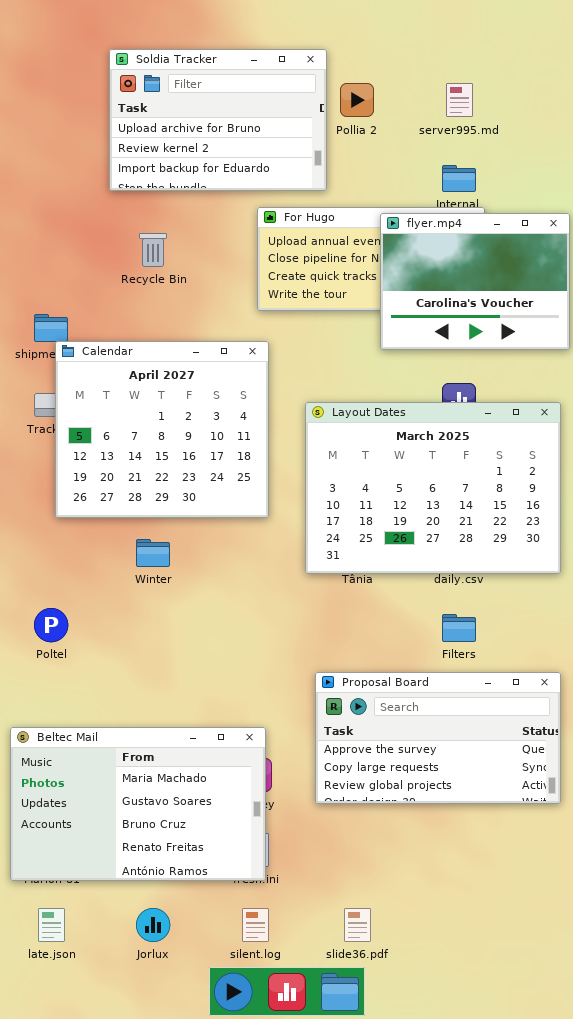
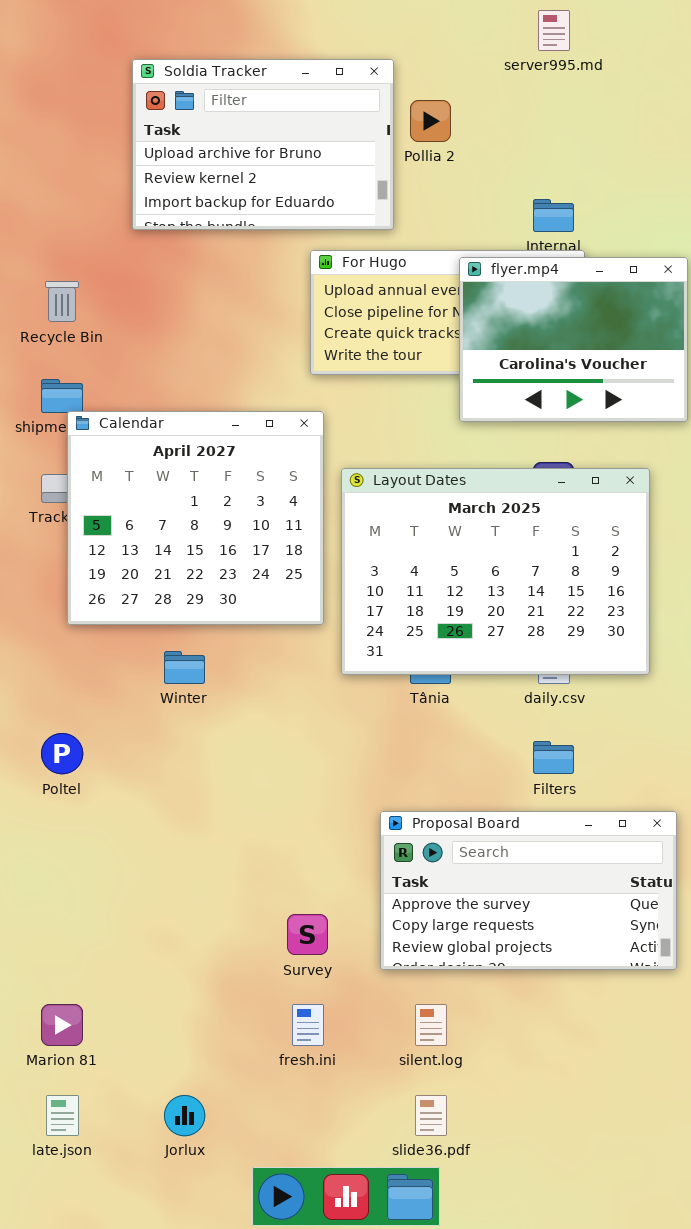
server995.md: [446,83,473,117] -> [538,10,570,51], moved
Recycle Bin: [139,233,167,267] -> [45,281,79,322], moved
Layout Dates: [305,402,561,574] -> [341,468,650,675], moved
Beltec Mail: [10,727,266,881] -> none, closed
silent.log: [242,908,269,942] -> [415,1004,447,1046], moved

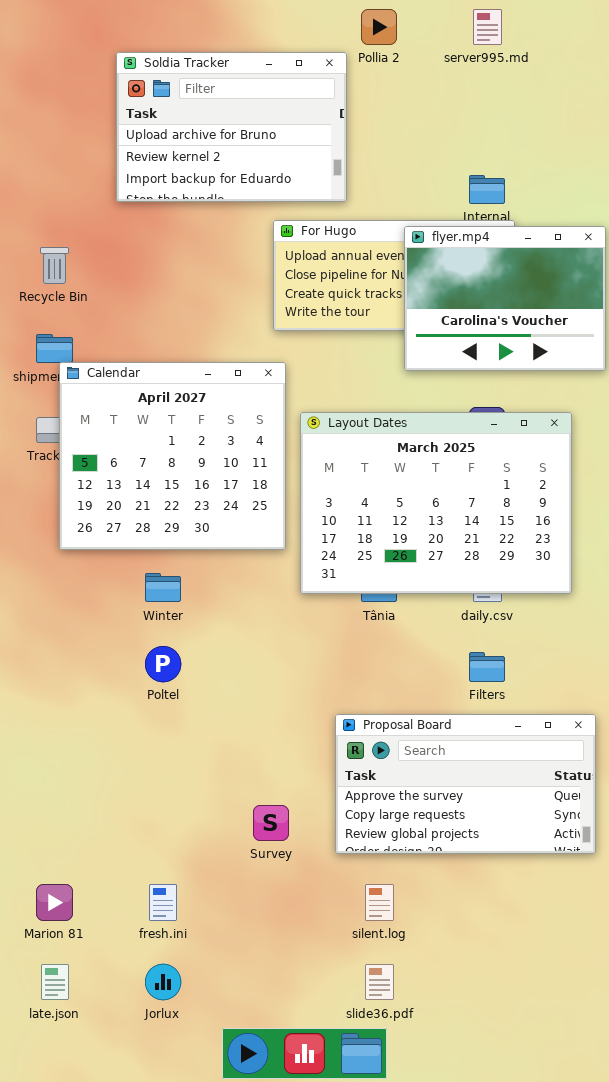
Pollia 2: [410,100,451,142] -> [361,9,397,45], moved
Poltel: [41,733,83,774] -> [145,646,181,682], moved
fresh.ini: [292,1004,324,1046] -> [149,884,177,921], moved

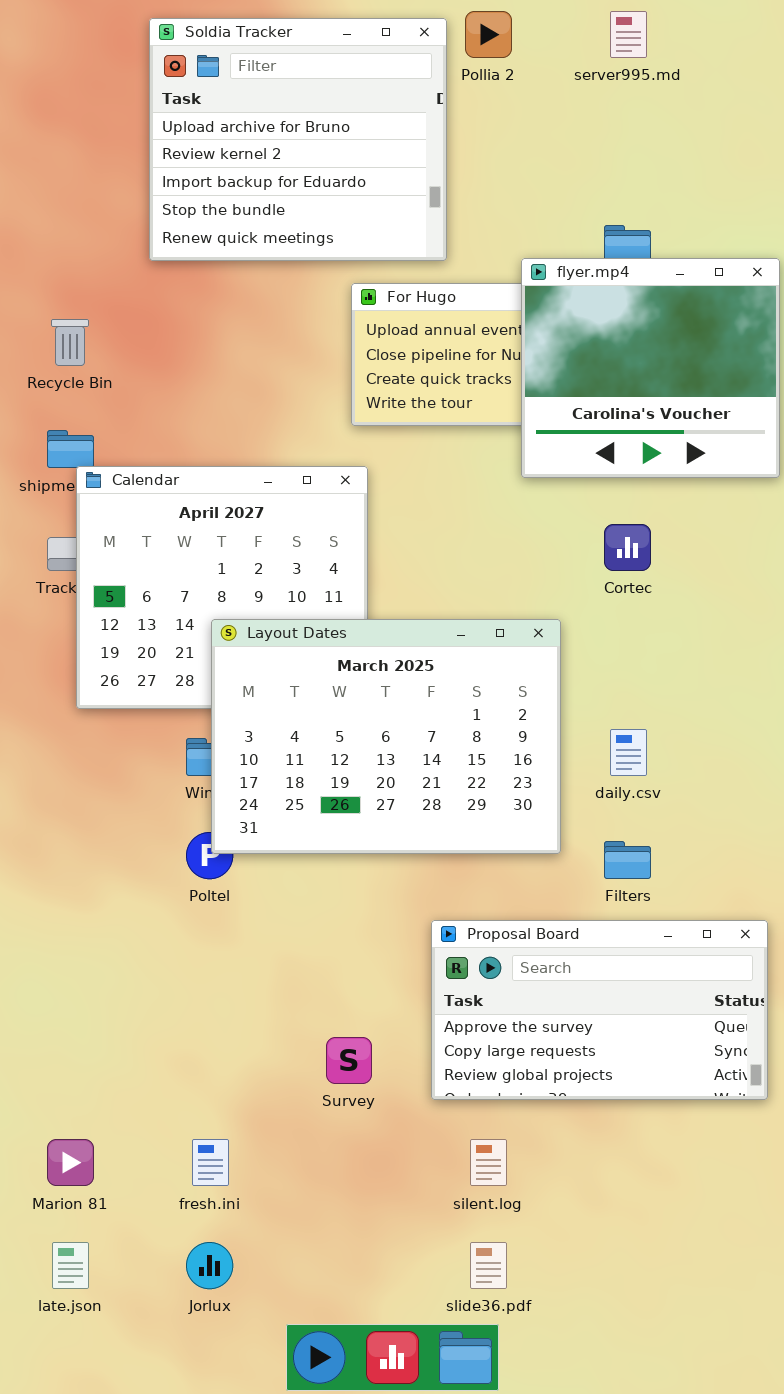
Soldia Tracker: [116,52,347,202] -> [149,18,447,261], resized
flyer.mp4: [404,226,606,371] -> [521,258,780,478], resized
Layout Dates: [300,412,572,594] -> [211,619,561,854], moved

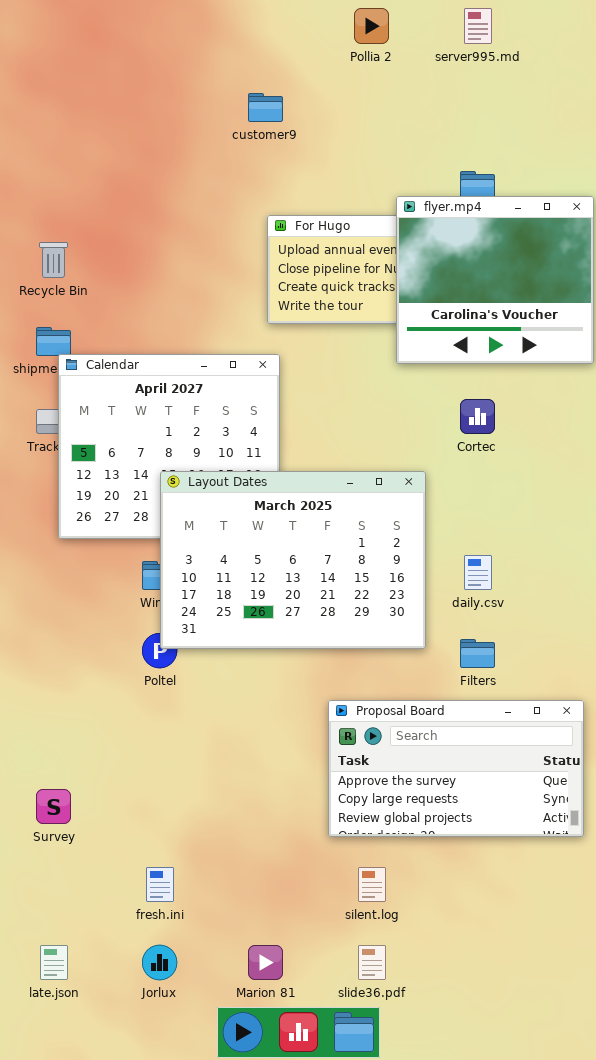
Soldia Tracker: [149,18,447,261] -> none, closed
Survey: [326,1037,372,1084] -> [36,789,71,824], moved
Marion 81: [47,1139,94,1186] -> [248,945,283,980], moved

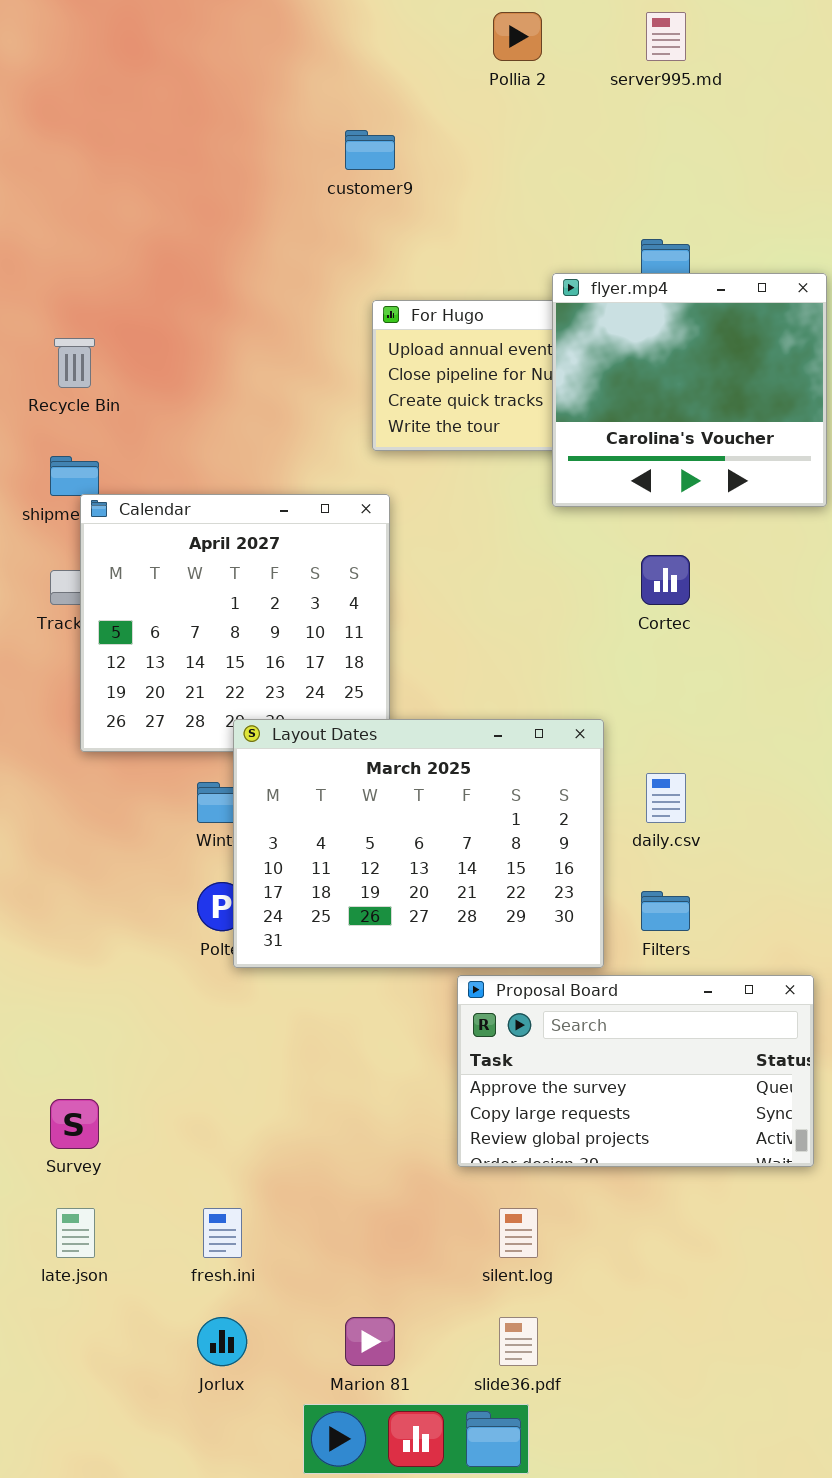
Layout Dates: [160,471,426,649] -> [233,719,604,968], moved
late.json: [40,945,68,980] -> [56,1208,95,1258], moved

